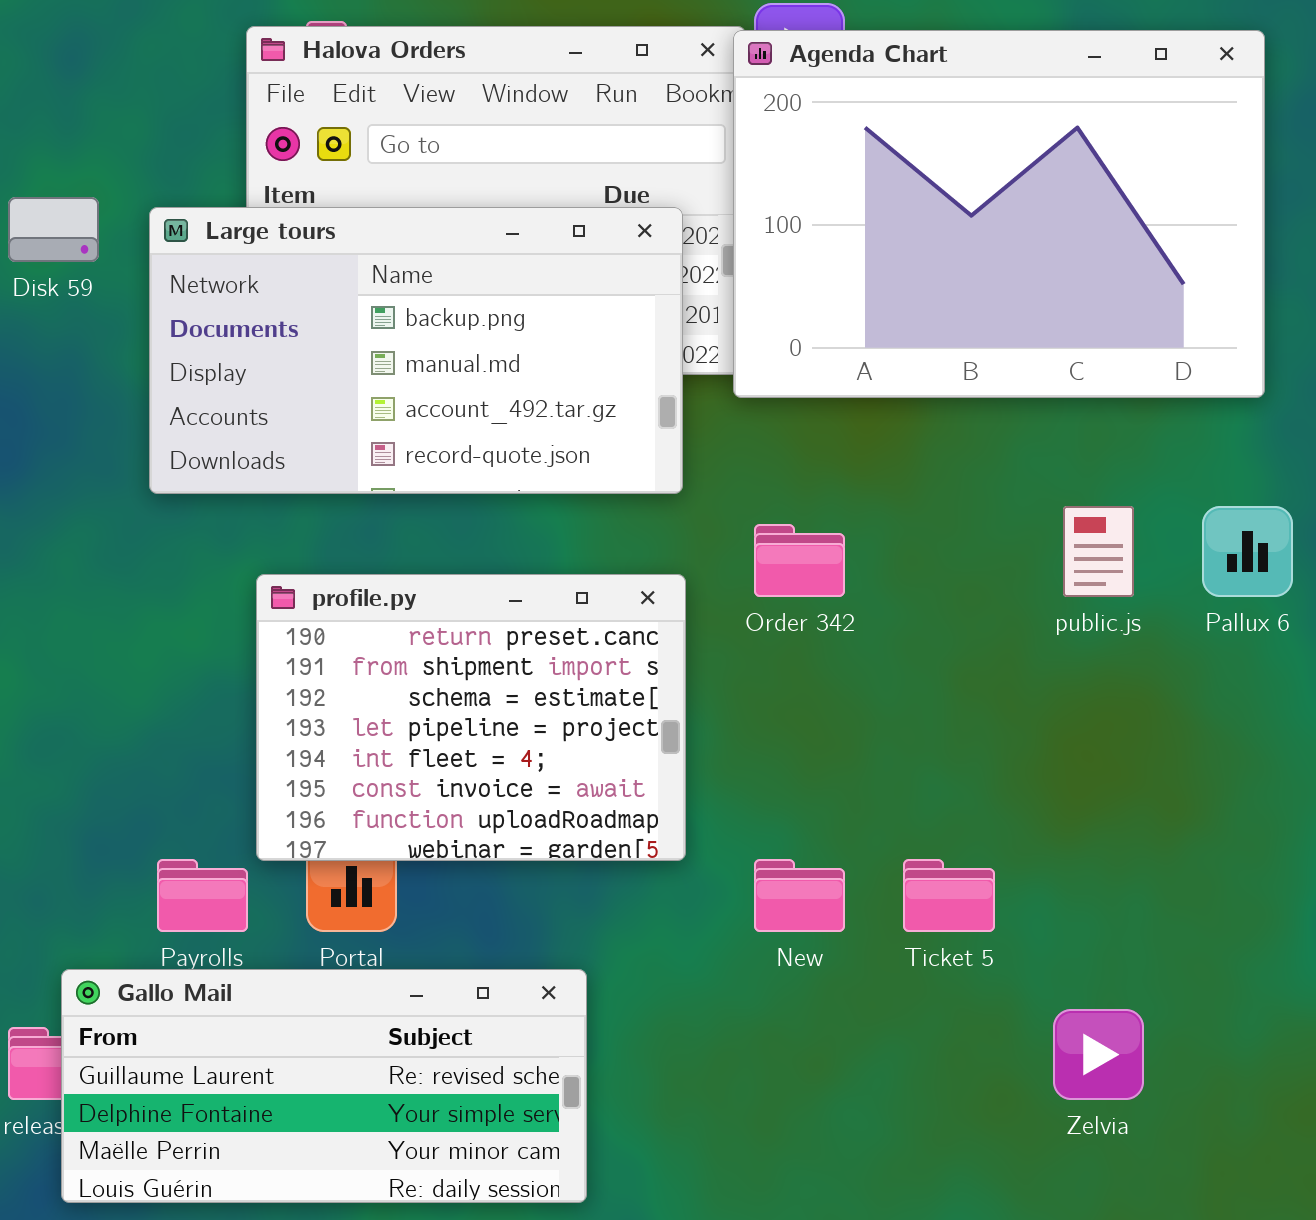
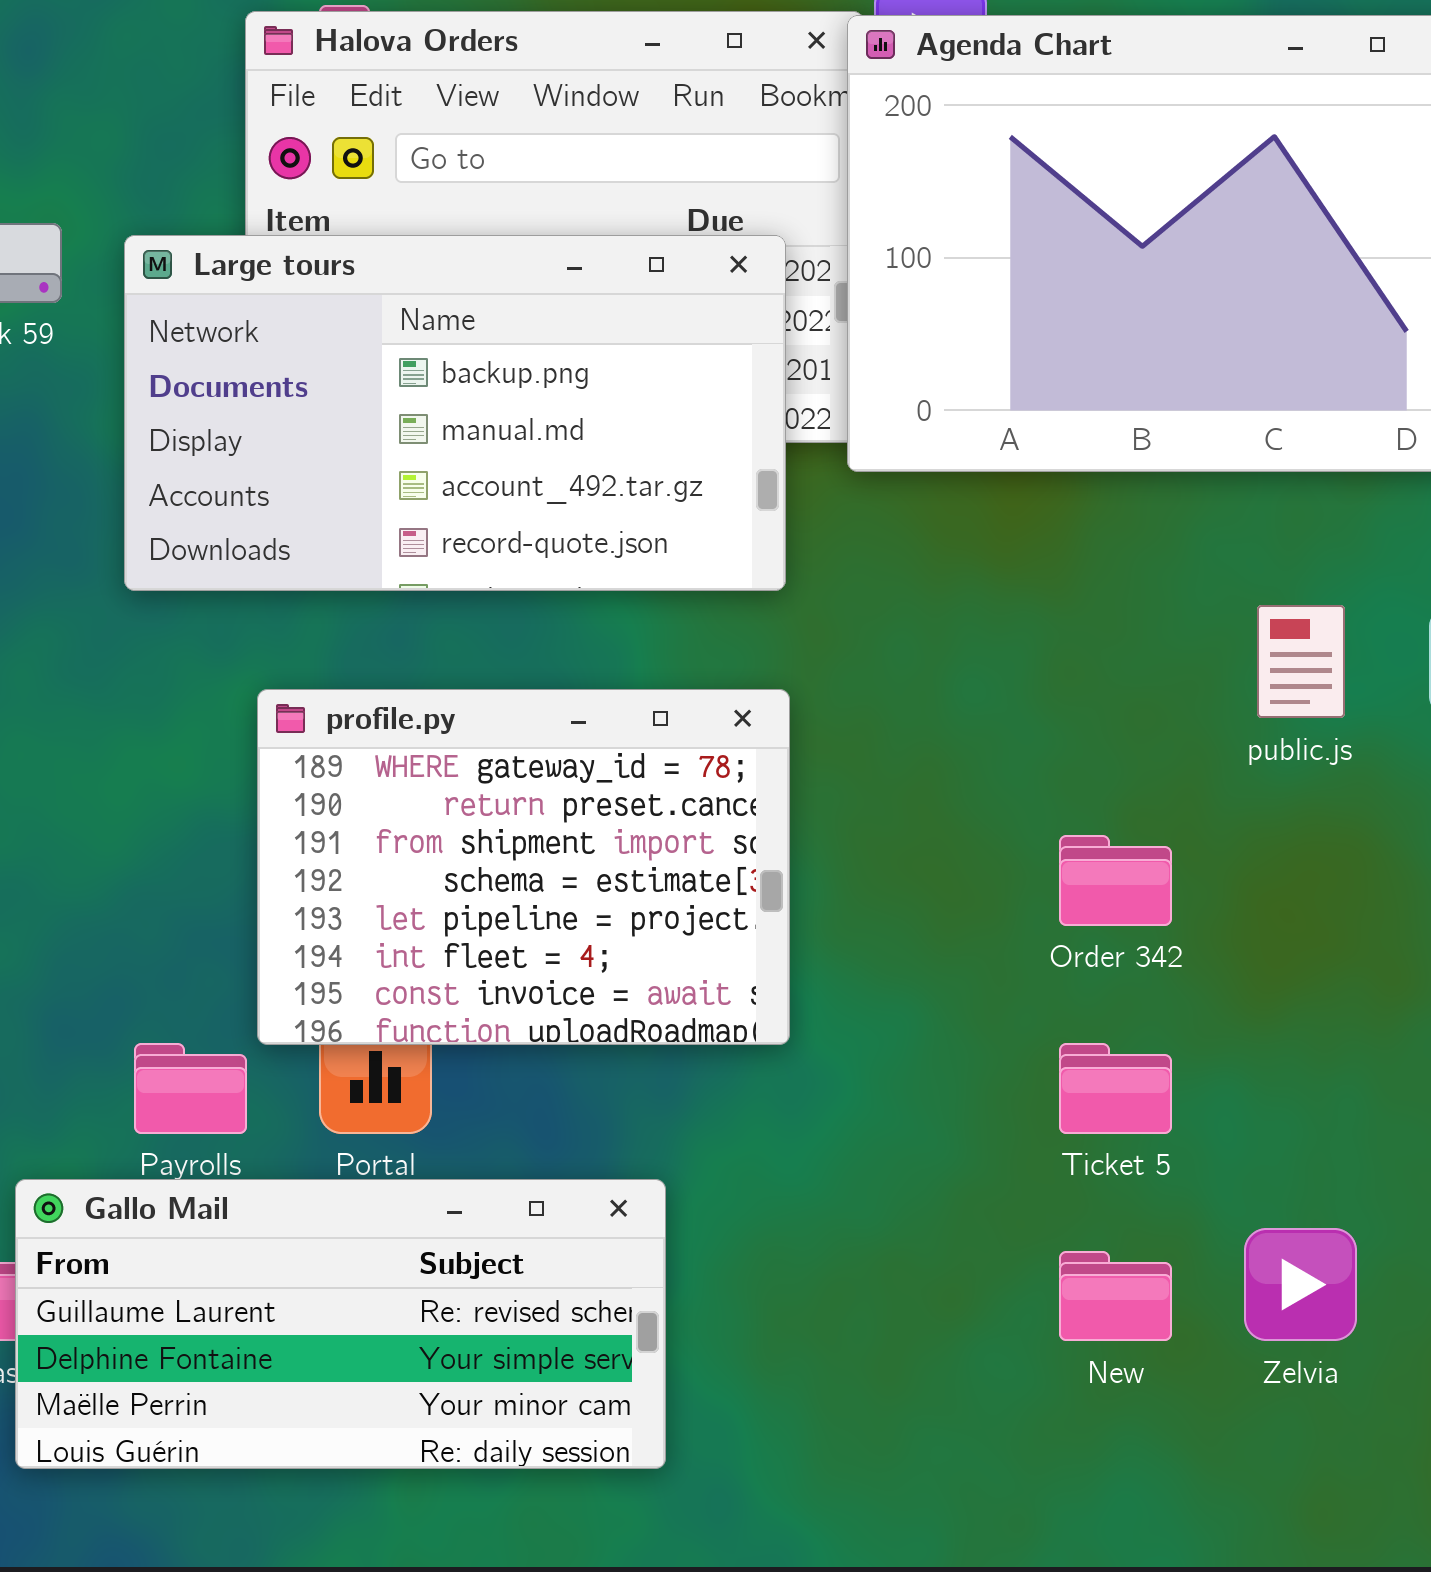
Order 342: [754,524,845,597] -> [1059,835,1172,926], moved
profile.py: [256,574,686,861] -> [257,689,790,1045], scrolled up 1 row
New: [754,859,845,932] -> [1059,1251,1172,1341], moved

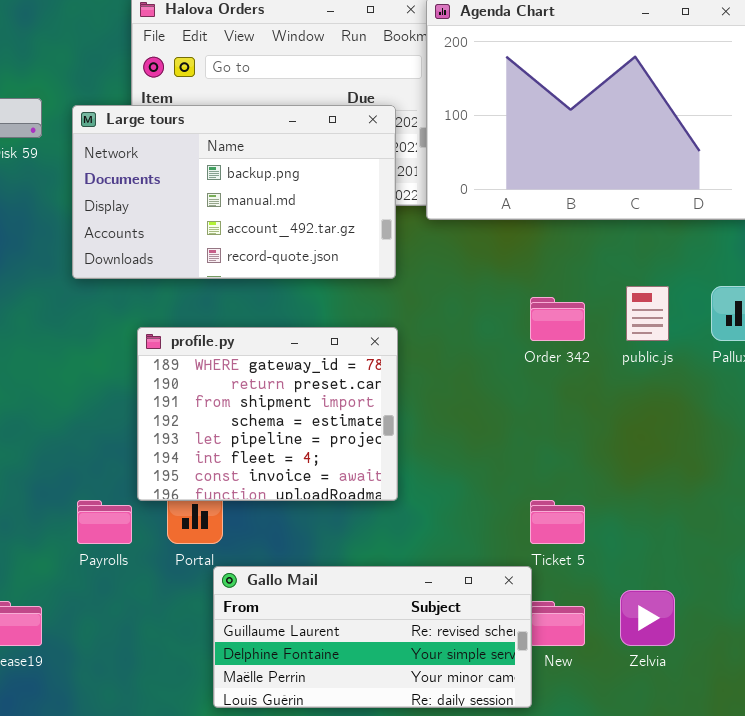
Order 342: [1059,835,1172,926] -> [530,297,585,341], moved
Gallo Mail: [15,1179,666,1469] -> [213,566,532,708], moved

